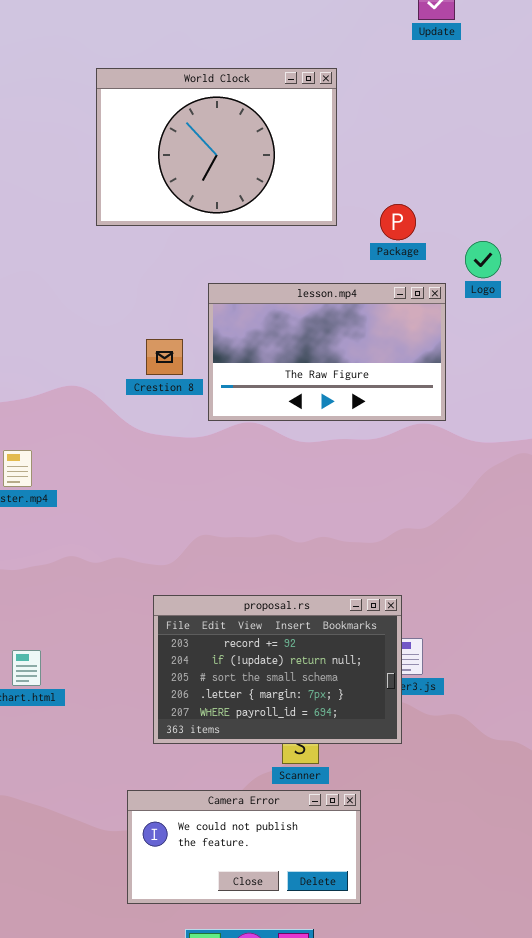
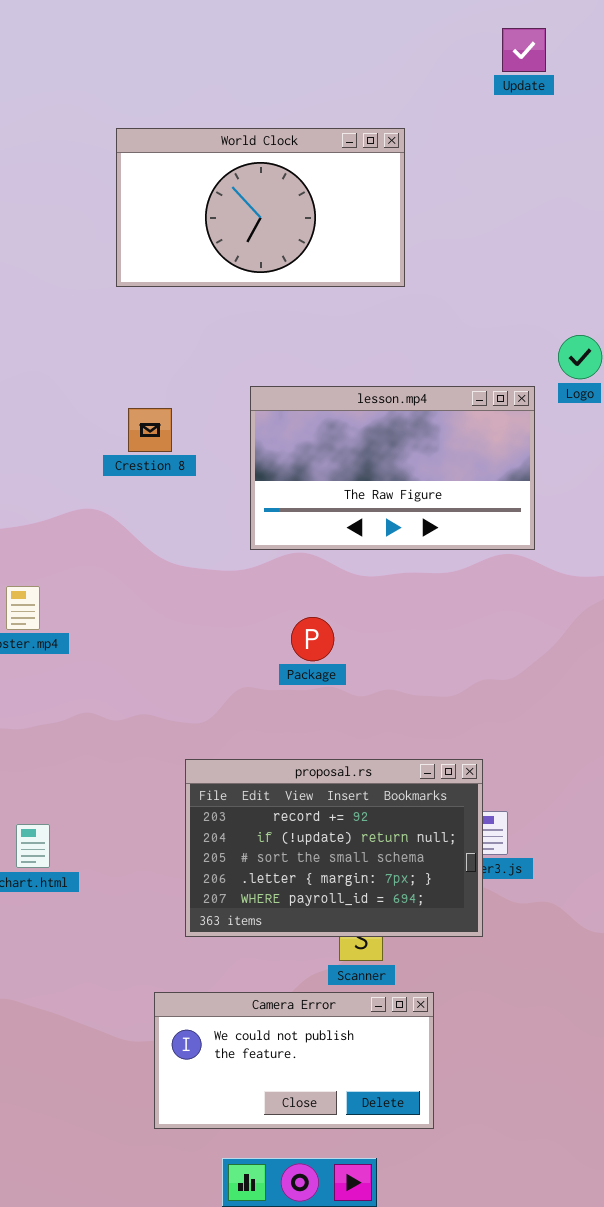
World Clock: [96,68,337,226] -> [116,128,405,287], resized
Package: [380,204,416,240] -> [291,617,334,661], moved
Crestion 8: [146,339,183,375] -> [128,408,172,452], moved

